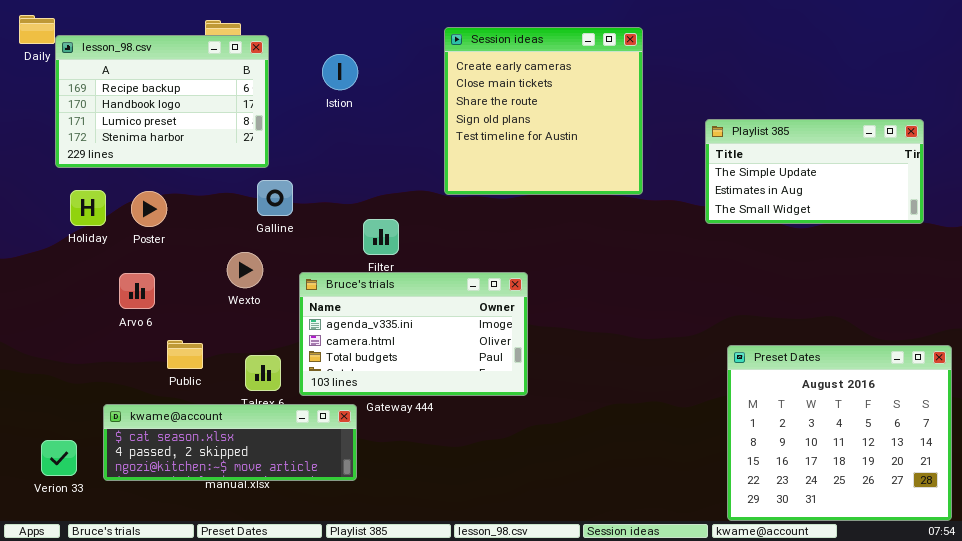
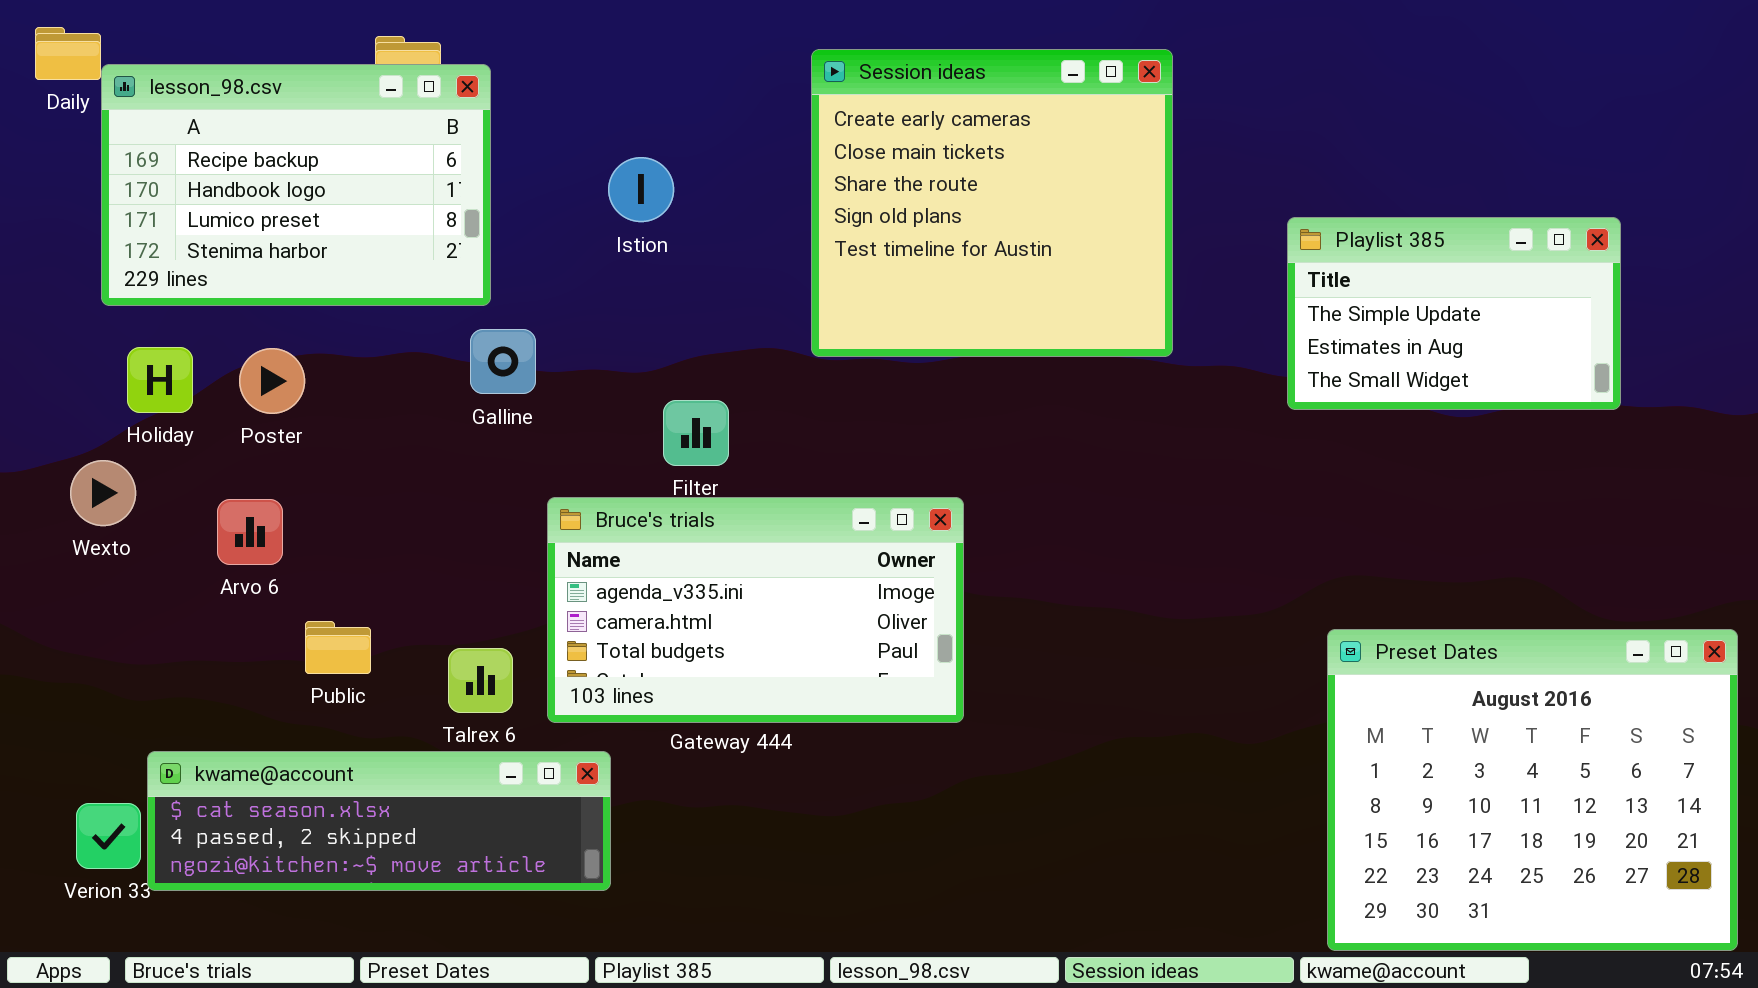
Istion: [322,54,358,90] -> [608,157,674,222], moved
Playlist 385: [705,119,924,224] -> [1287,217,1621,410], resized
Wexto: [227,252,263,288] -> [70,460,136,526], moved
kwame@account: [103,404,357,481] -> [147,751,611,891], moved

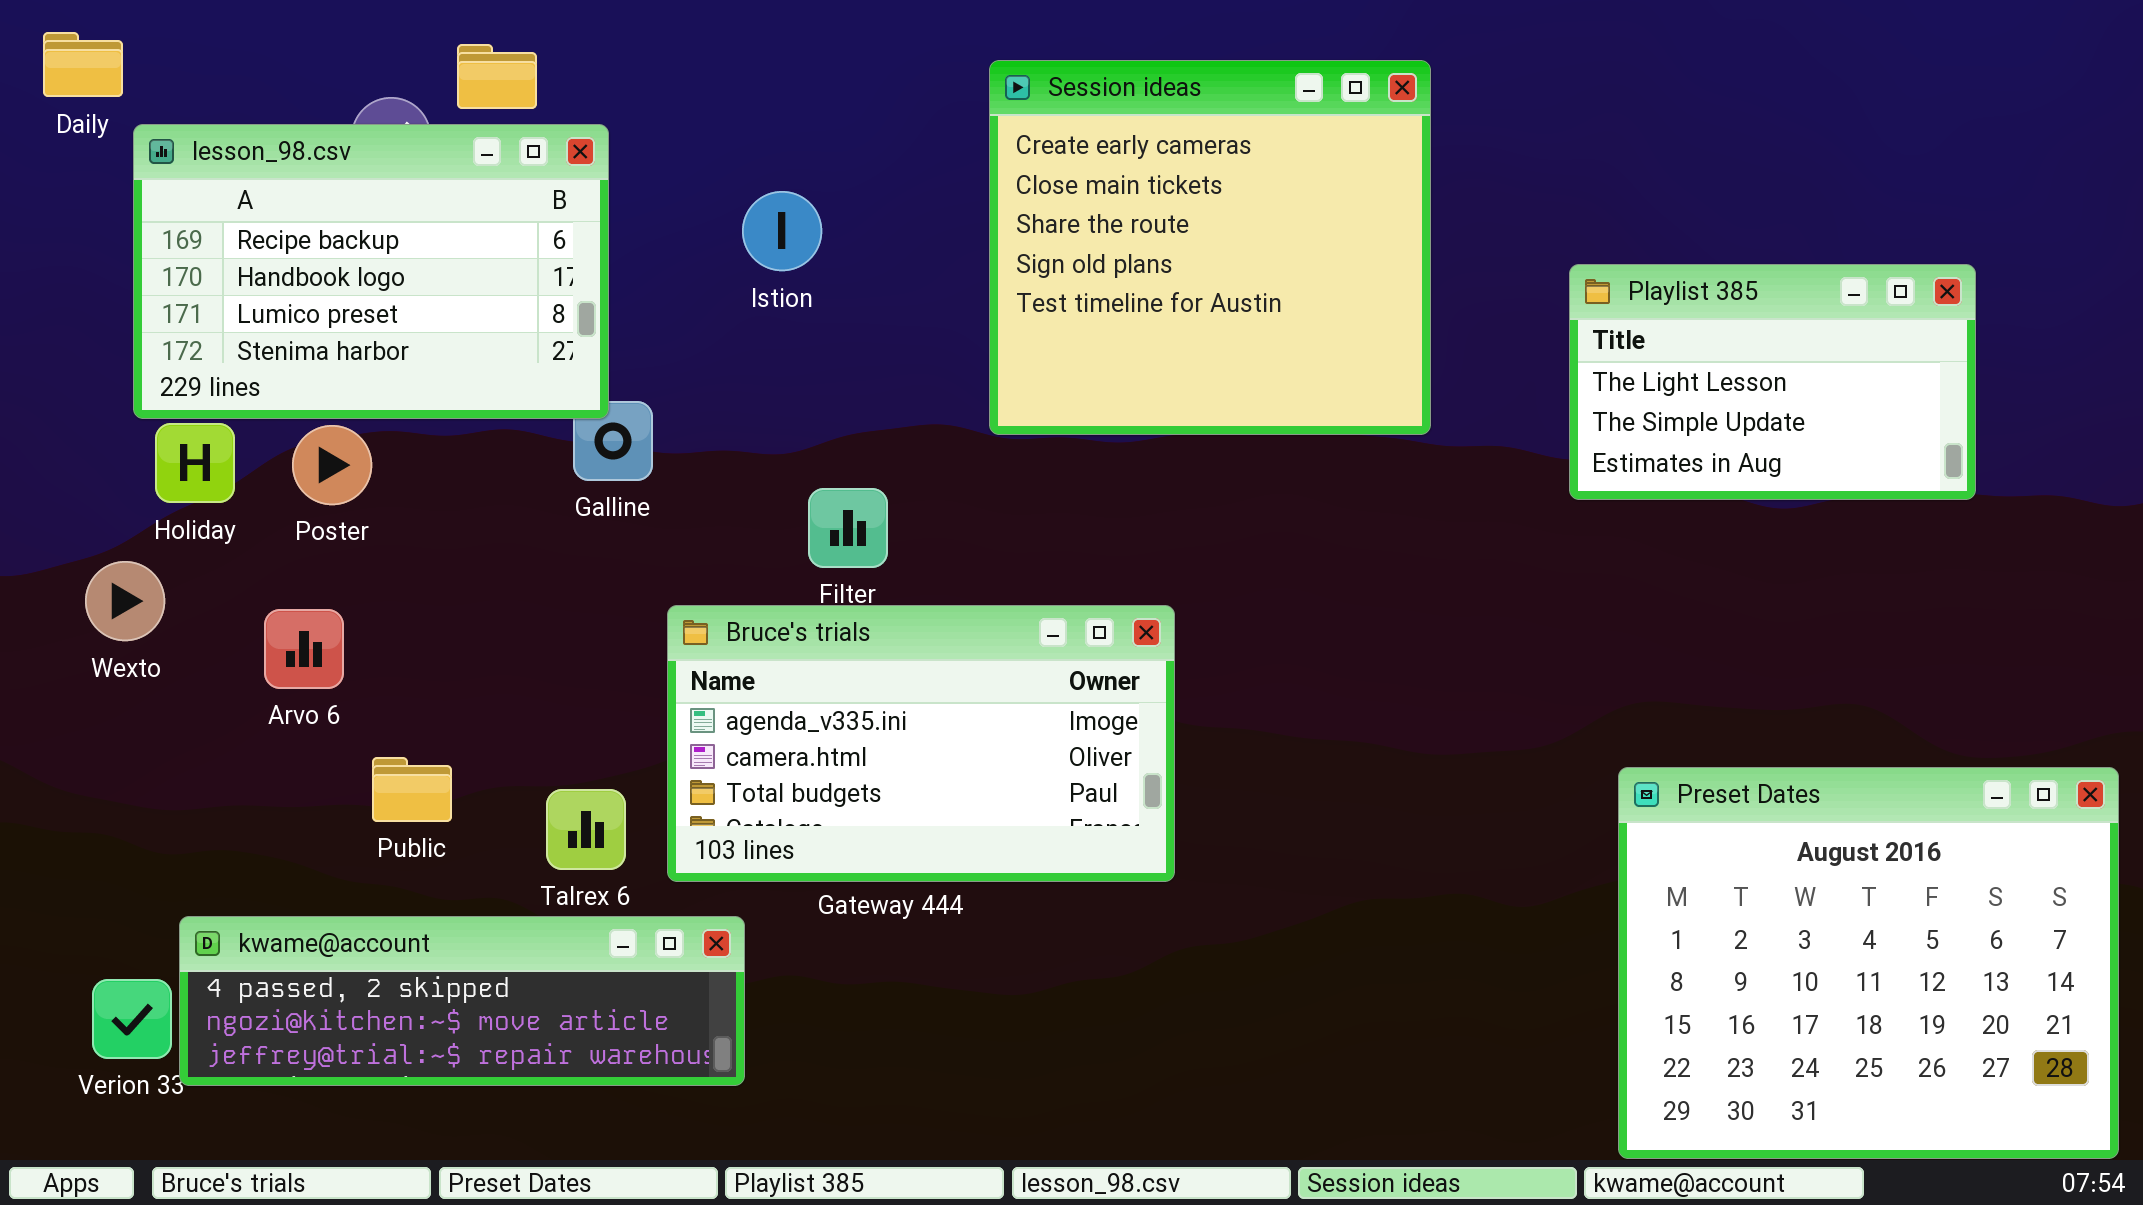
lesson_98.csv: [101,64,491,306] -> [133,124,609,419], moved
Playlist 385: [1287,217,1621,410] -> [1569,264,1976,500], scrolled up 1 row
kwame@account: [147,751,611,891] -> [179,916,745,1086], scrolled down 1 row

